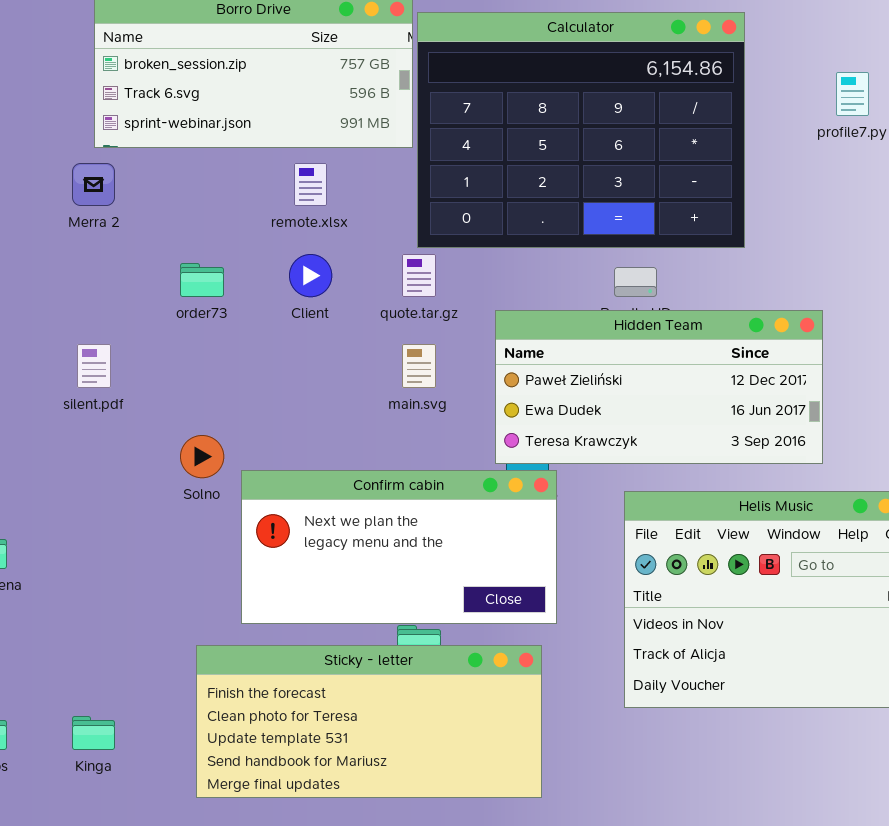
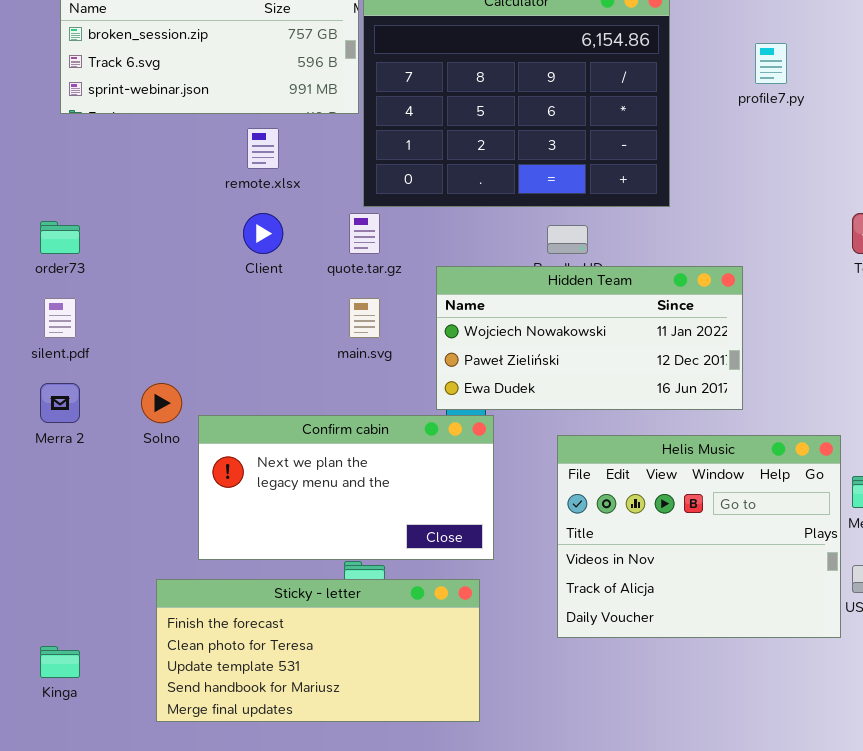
Merra 2: [72,163,115,206] -> [40,383,80,423], moved
order73: [180,263,224,297] -> [40,221,80,254], moved
Hidden Team: [495,310,823,464] -> [436,266,743,410], scrolled up 1 row

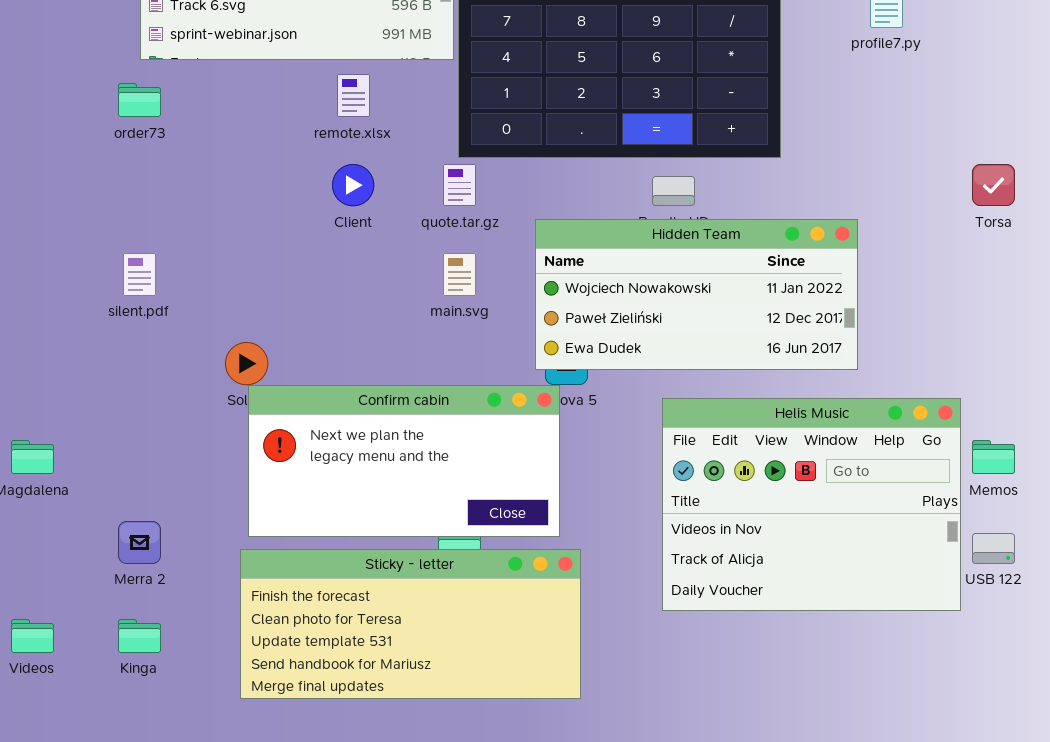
order73: [40,221,80,254] -> [118,83,161,117], moved
Merra 2: [40,383,80,423] -> [118,521,161,564], moved
Confirm cabin: [198,415,494,560] -> [248,385,560,537], moved

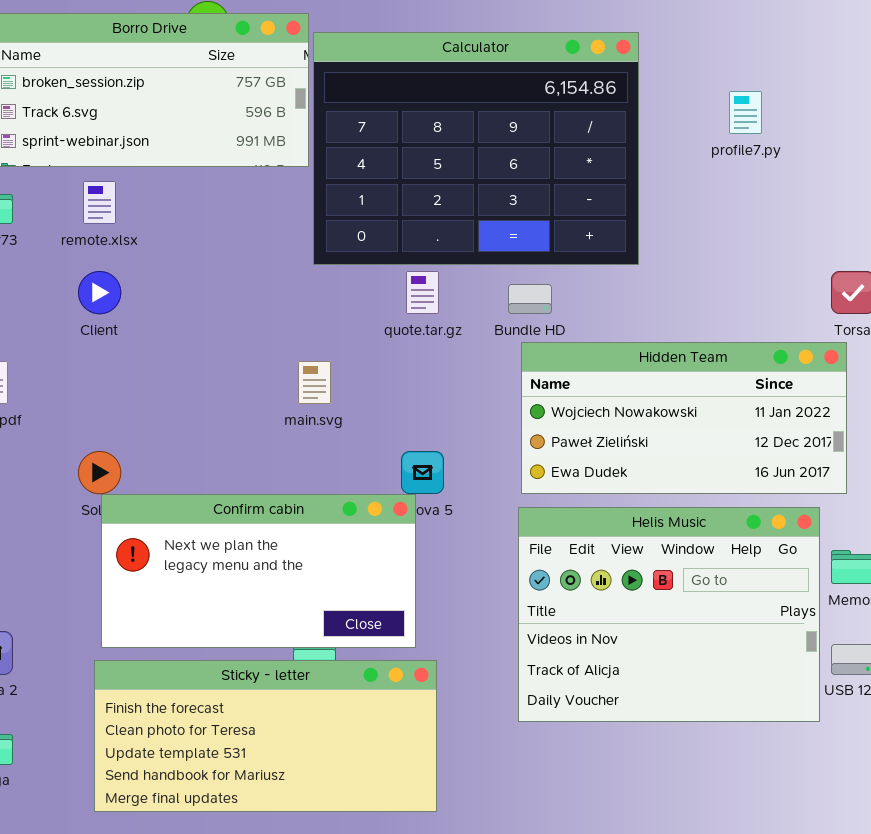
remote.xlsx: [337,74,370,117] -> [83,181,116,224], moved
Client: [332,164,374,206] -> [78,271,121,314], moved
quote.tar.gz: [443,164,476,206] -> [406,271,439,314], moved
Hidden Team: [535,219,858,370] -> [521,342,847,494], moved

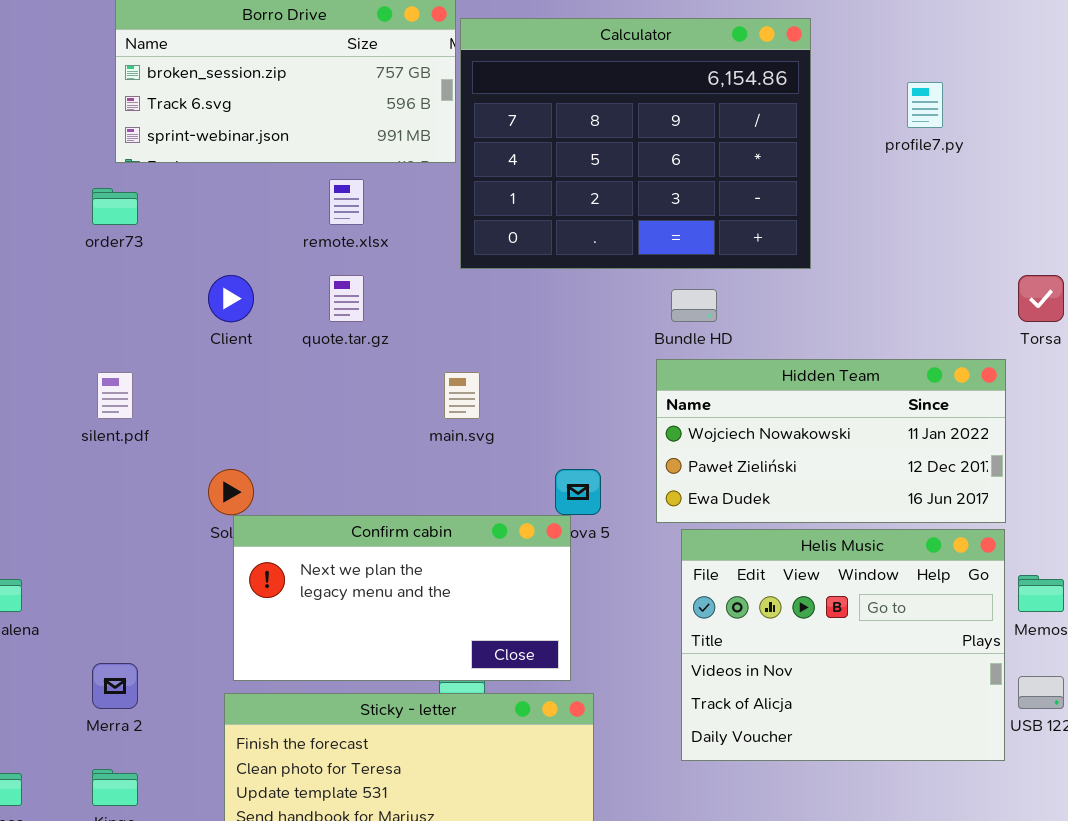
remote.xlsx: [83,181,116,224] -> [329,179,364,225], moved
quote.tar.gz: [406,271,439,314] -> [329,275,364,322], moved
Hidden Team: [521,342,847,494] -> [656,359,1006,523], moved

